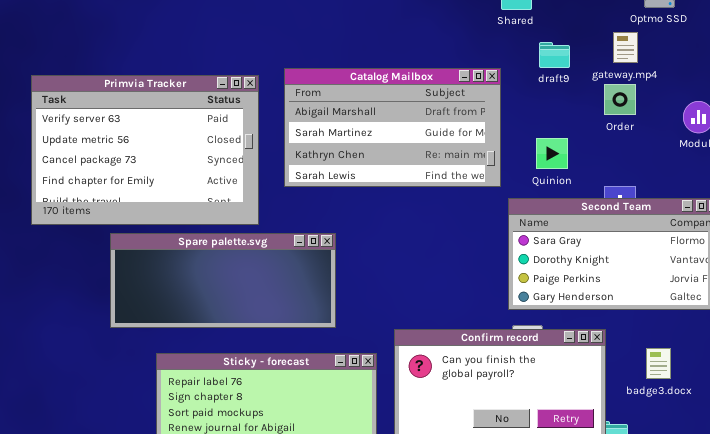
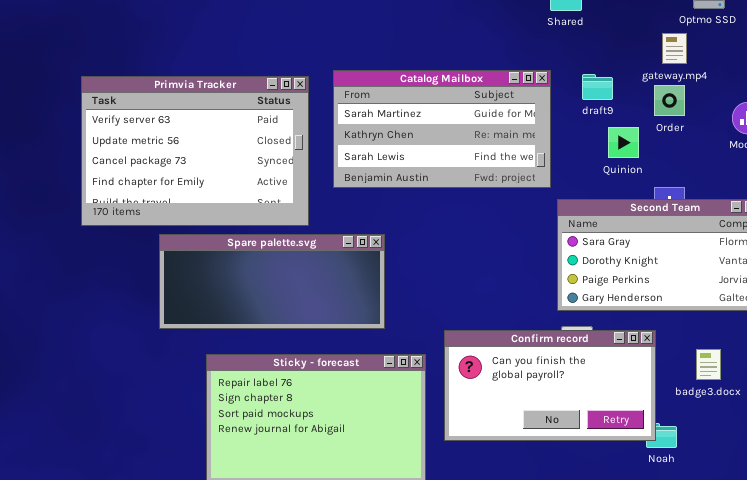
draft9: [539,42,570,68] -> [582,74,613,100], moved
Catalog Mailbox: [284,68,501,187] -> [333,70,551,188], scrolled down 1 row
Quinion: [536,138,568,169] -> [608,127,639,158], moved

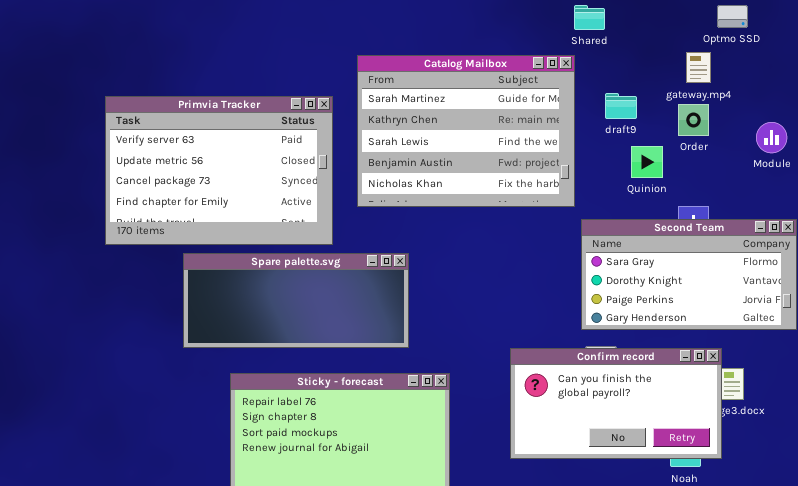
Catalog Mailbox: [333,70,551,188] -> [357,55,575,207], resized
Confirm record: [444,330,656,441] -> [510,348,722,459], moved

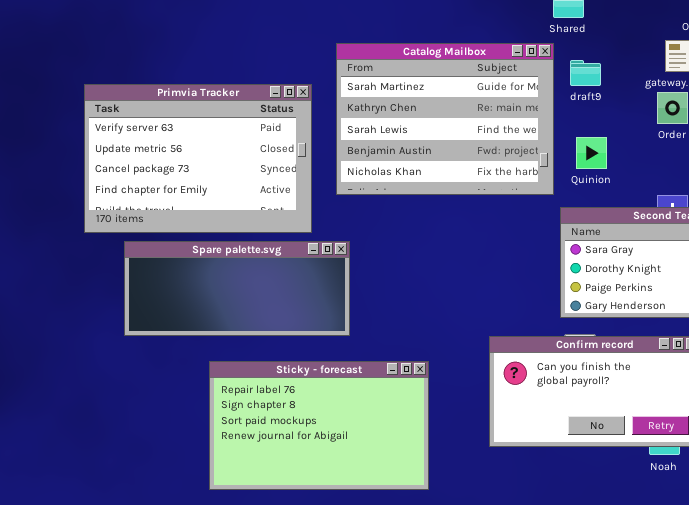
draft9: [605,93,637,119] -> [570,60,601,86], moved
Quinion: [631,146,663,178] -> [576,137,607,169], moved
Spare palette.svg: [183,253,409,348] -> [124,241,350,336], moved

